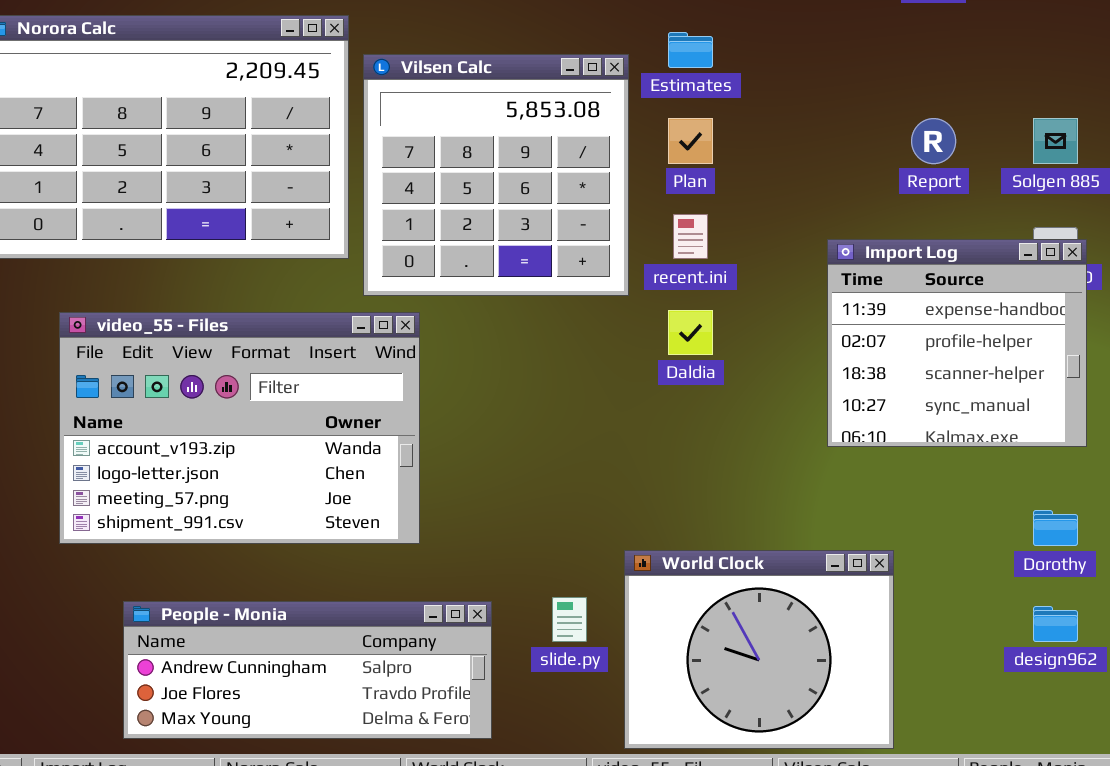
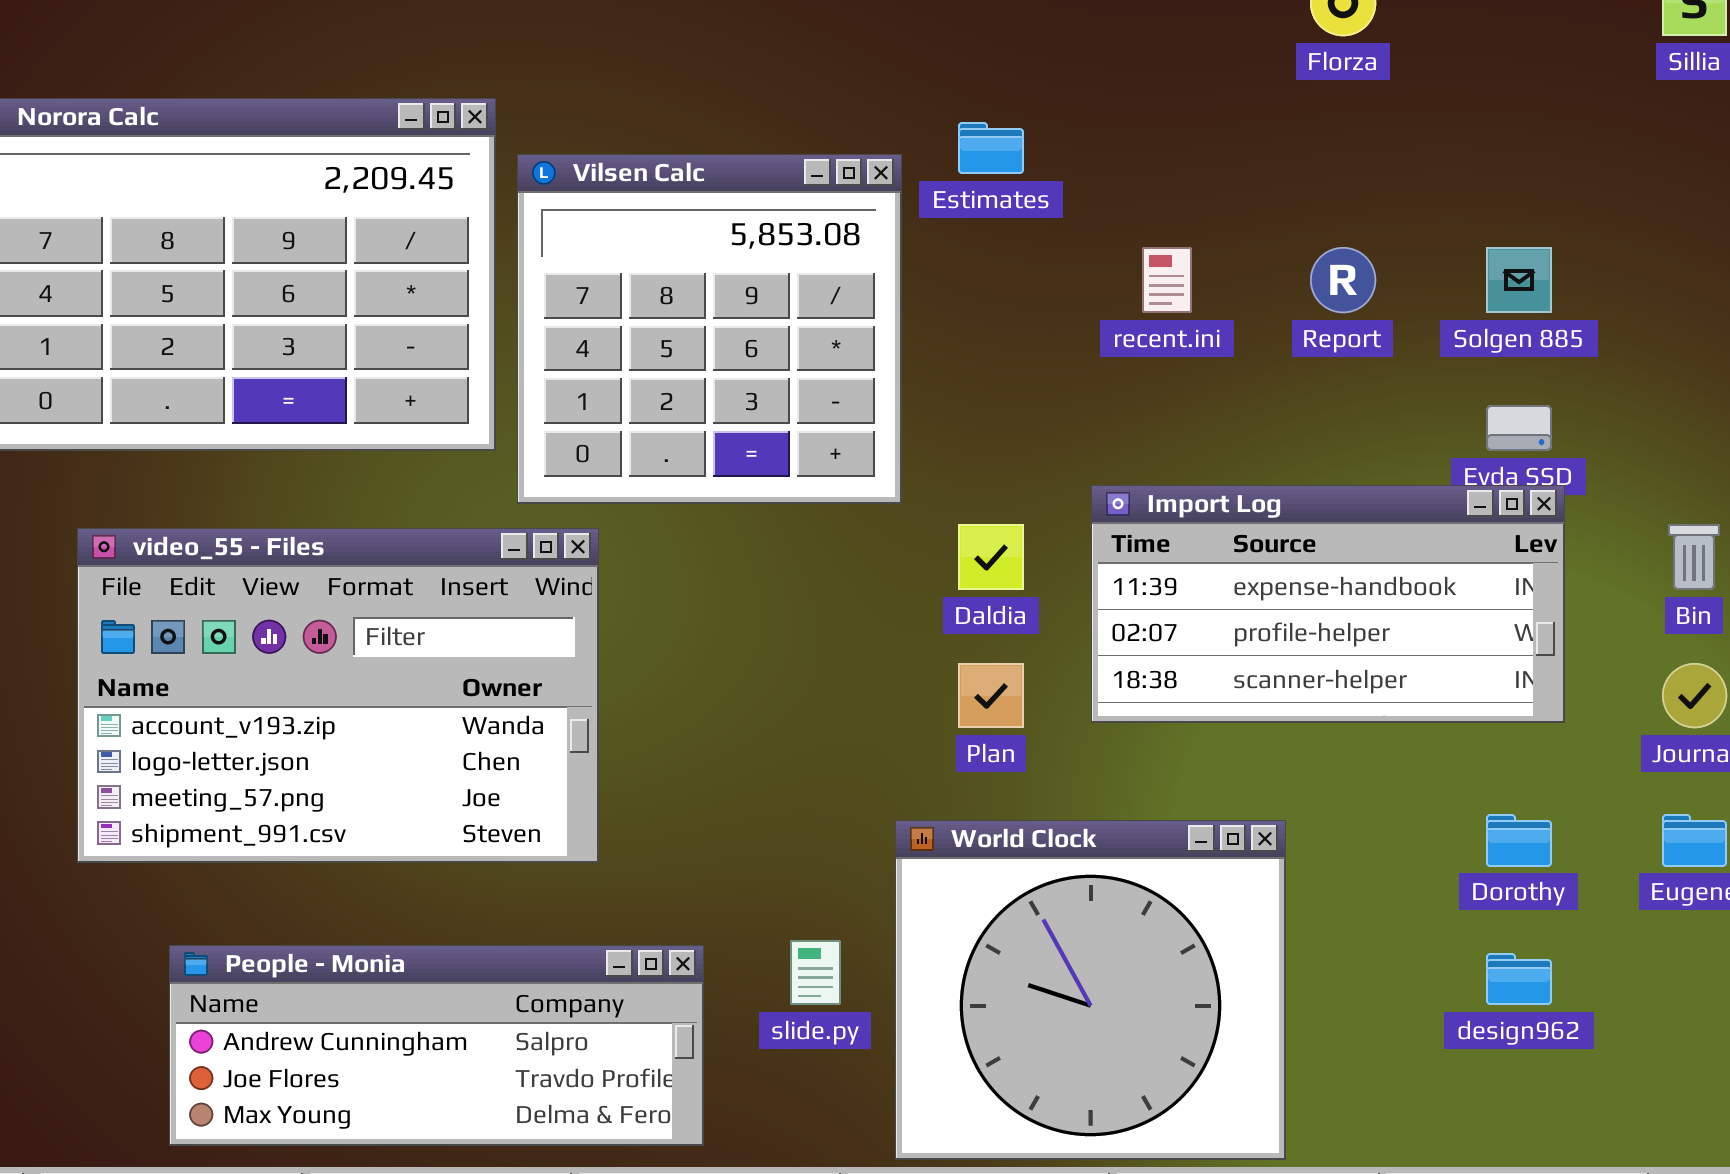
Plan: [668,118,713,164] -> [958,663,1024,728], moved
recent.ini: [673,214,708,259] -> [1142,247,1192,313], moved
Import Log: [827,239,1087,447] -> [1091,485,1565,723], resized
World Clock: [624,550,894,749] -> [895,820,1286,1160], resized

